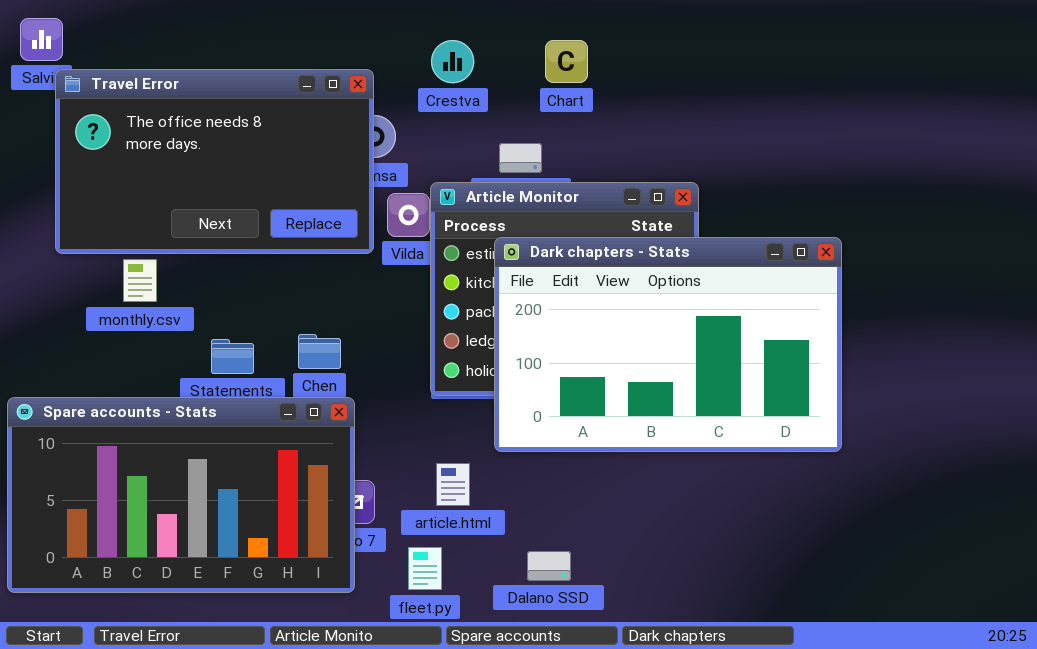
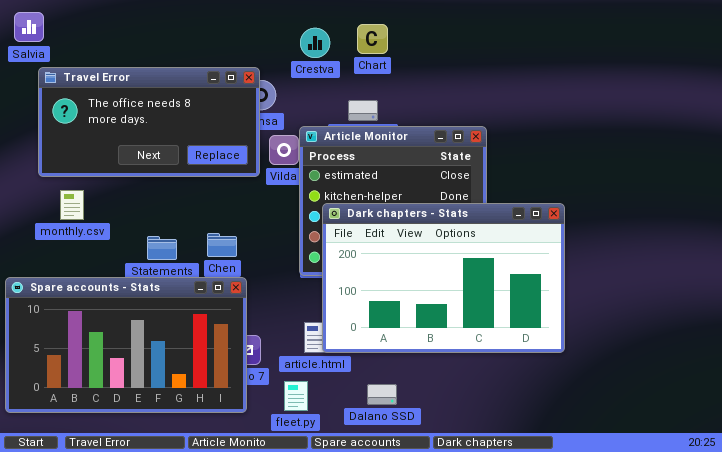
Chart: [545,40,588,83] -> [357,24,388,54], moved
Travel Error: [55,69,374,254] -> [38,67,260,177], resized
Dark chapters - Stats: [494,237,842,452] -> [322,203,565,353], moved
monthly.csv: [123,259,157,302] -> [60,190,84,220], moved

